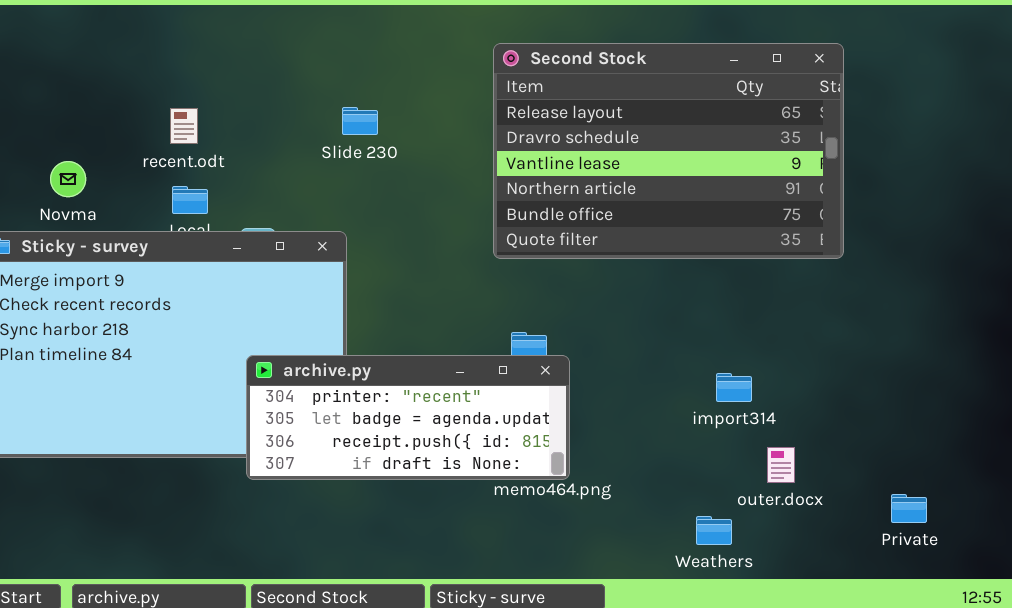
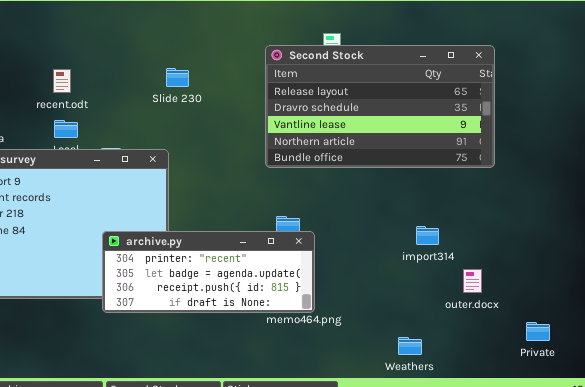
Second Stock: [493,43,844,259] -> [265,45,495,168], resized
import314: [716,373,752,402] -> [416,226,439,245], moved
outer.docx: [767,447,795,483] -> [463,269,482,293], moved

